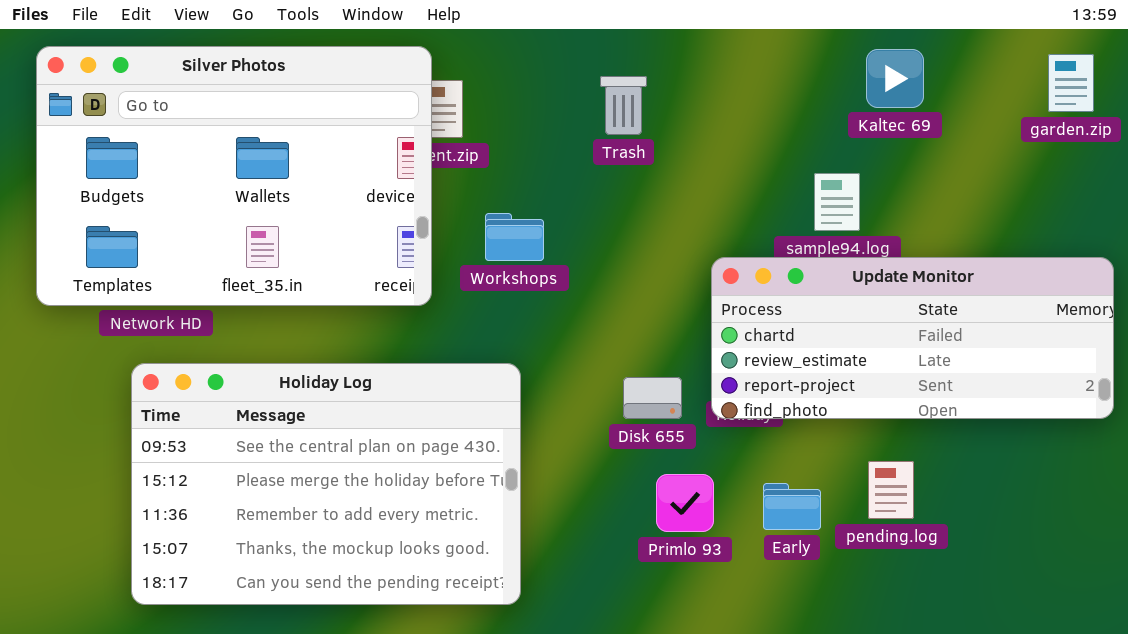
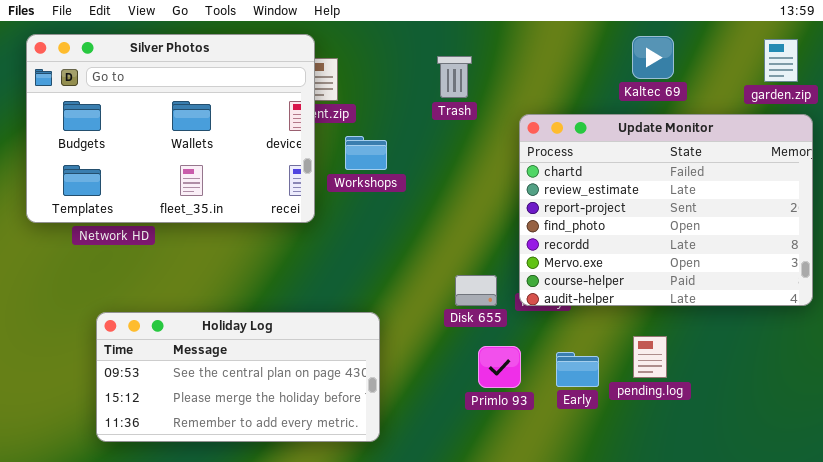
Workshops: [485,213,544,261] -> [345,136,387,170], moved
Update Monitor: [711,257,1114,419] -> [519,114,813,306], resized
Holiday Log: [131,363,521,605] -> [96,312,380,442], resized

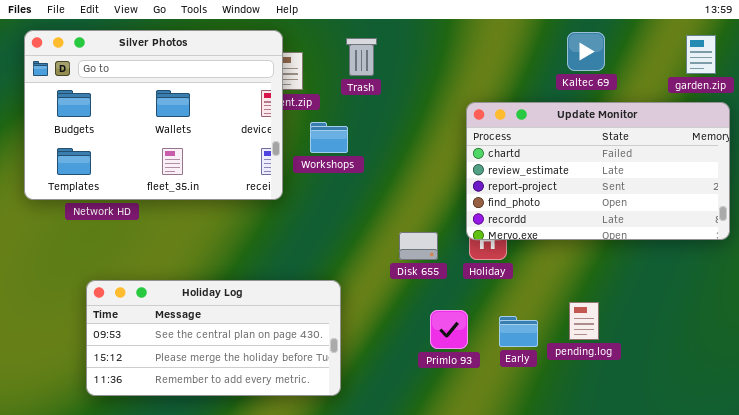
Trash: [437,56,472,98] -> [346,38,377,76], moved
Update Monitor: [519,114,813,306] -> [466,102,730,240], resized
Disk 655: [455,275,497,306] -> [399,232,438,260], moved

